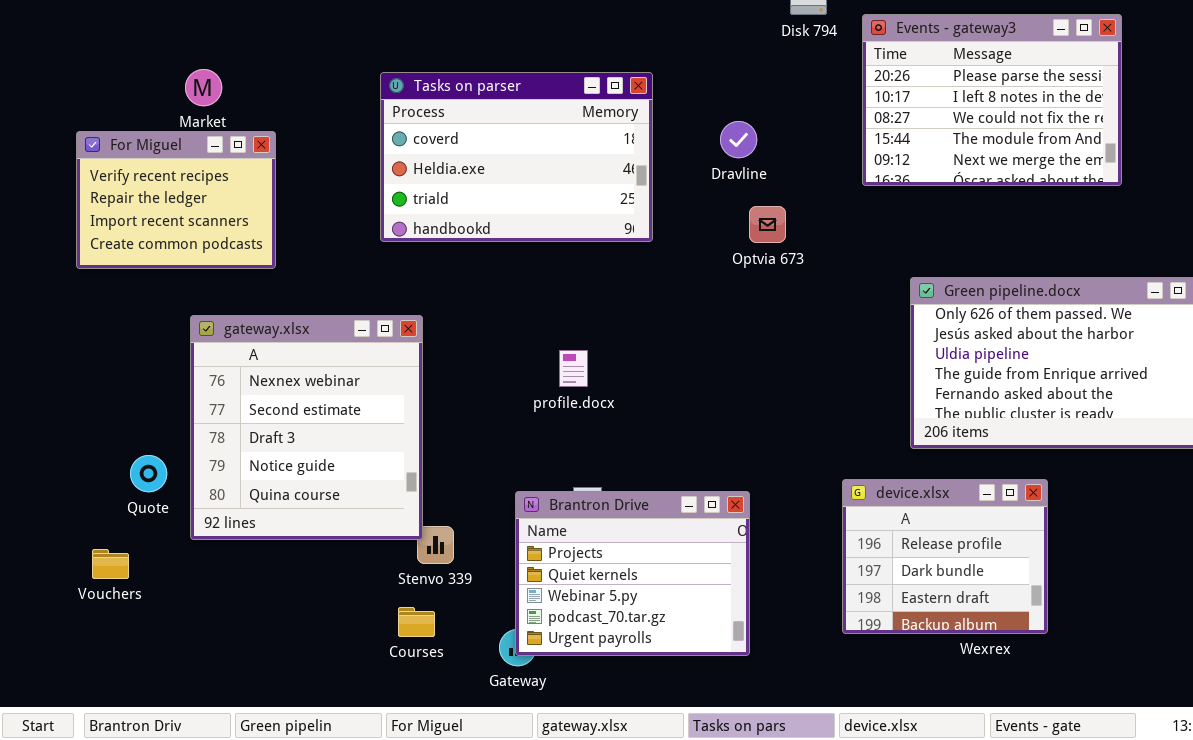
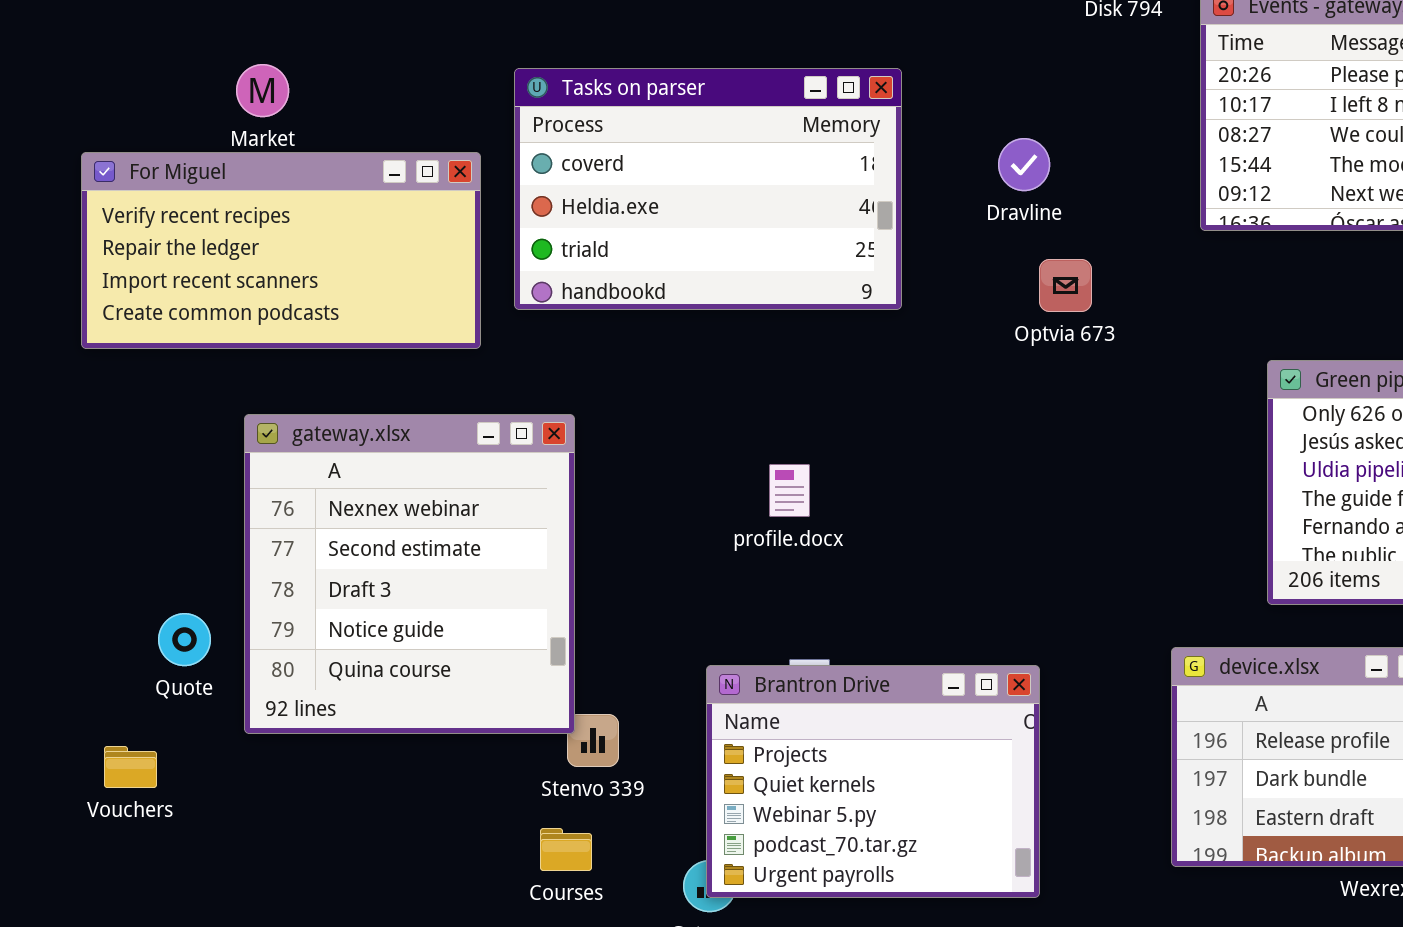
For Miguel: [76,131,276,269] -> [81,152,481,349], resized

